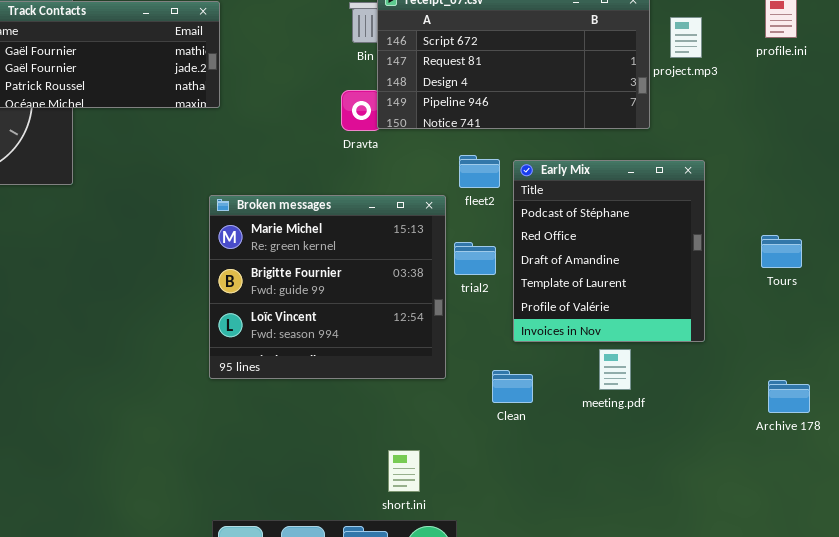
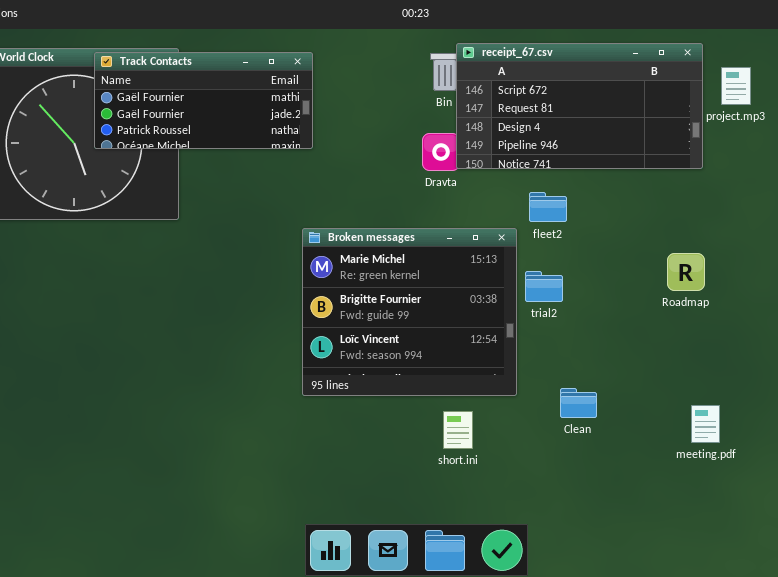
Early Mix: [513,160,705,342] -> none, closed
meeting.pdf: [599,349,631,390] -> [691,405,720,443], moved
short.ini: [388,450,420,492] -> [443,411,473,449], moved

